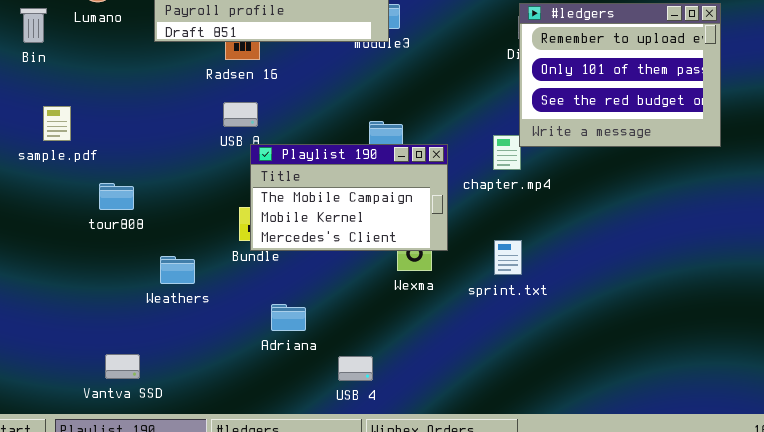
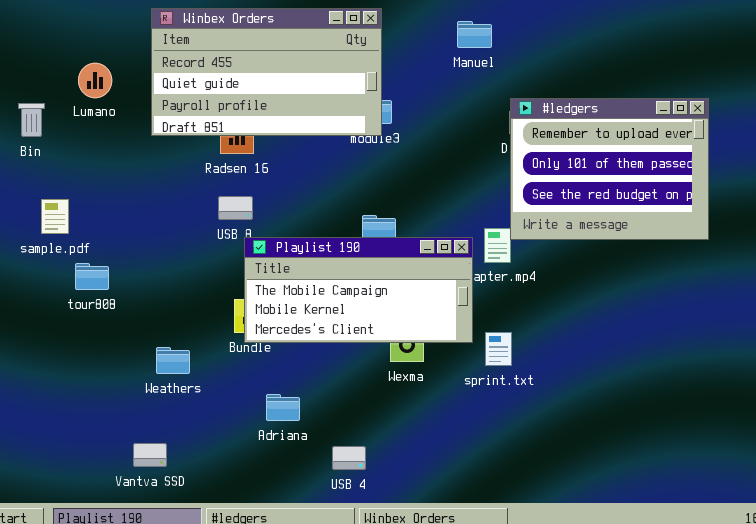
Playlist 190: [250,144,448,251] -> [244,237,473,343], resized
tour808: [99,183,134,210] -> [75,263,109,290], moved
Vantva SSD: [105,354,140,379] -> [133,443,167,467], moved

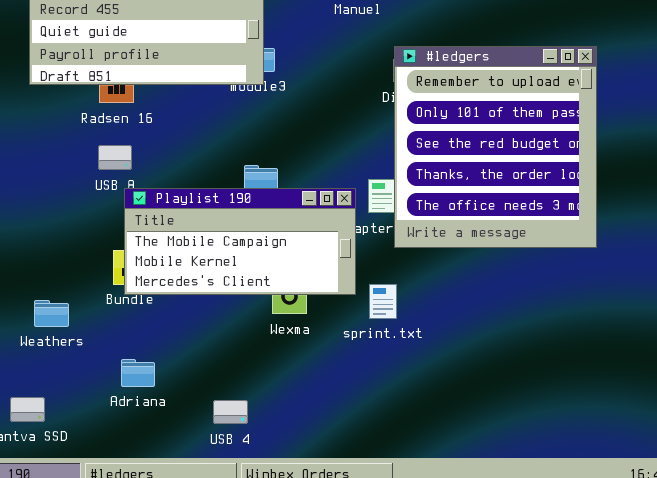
#ledgers: [510,98,709,240] -> [394,46,597,248], resized
Adriana: [266,394,300,421] -> [121,359,155,387], moved

